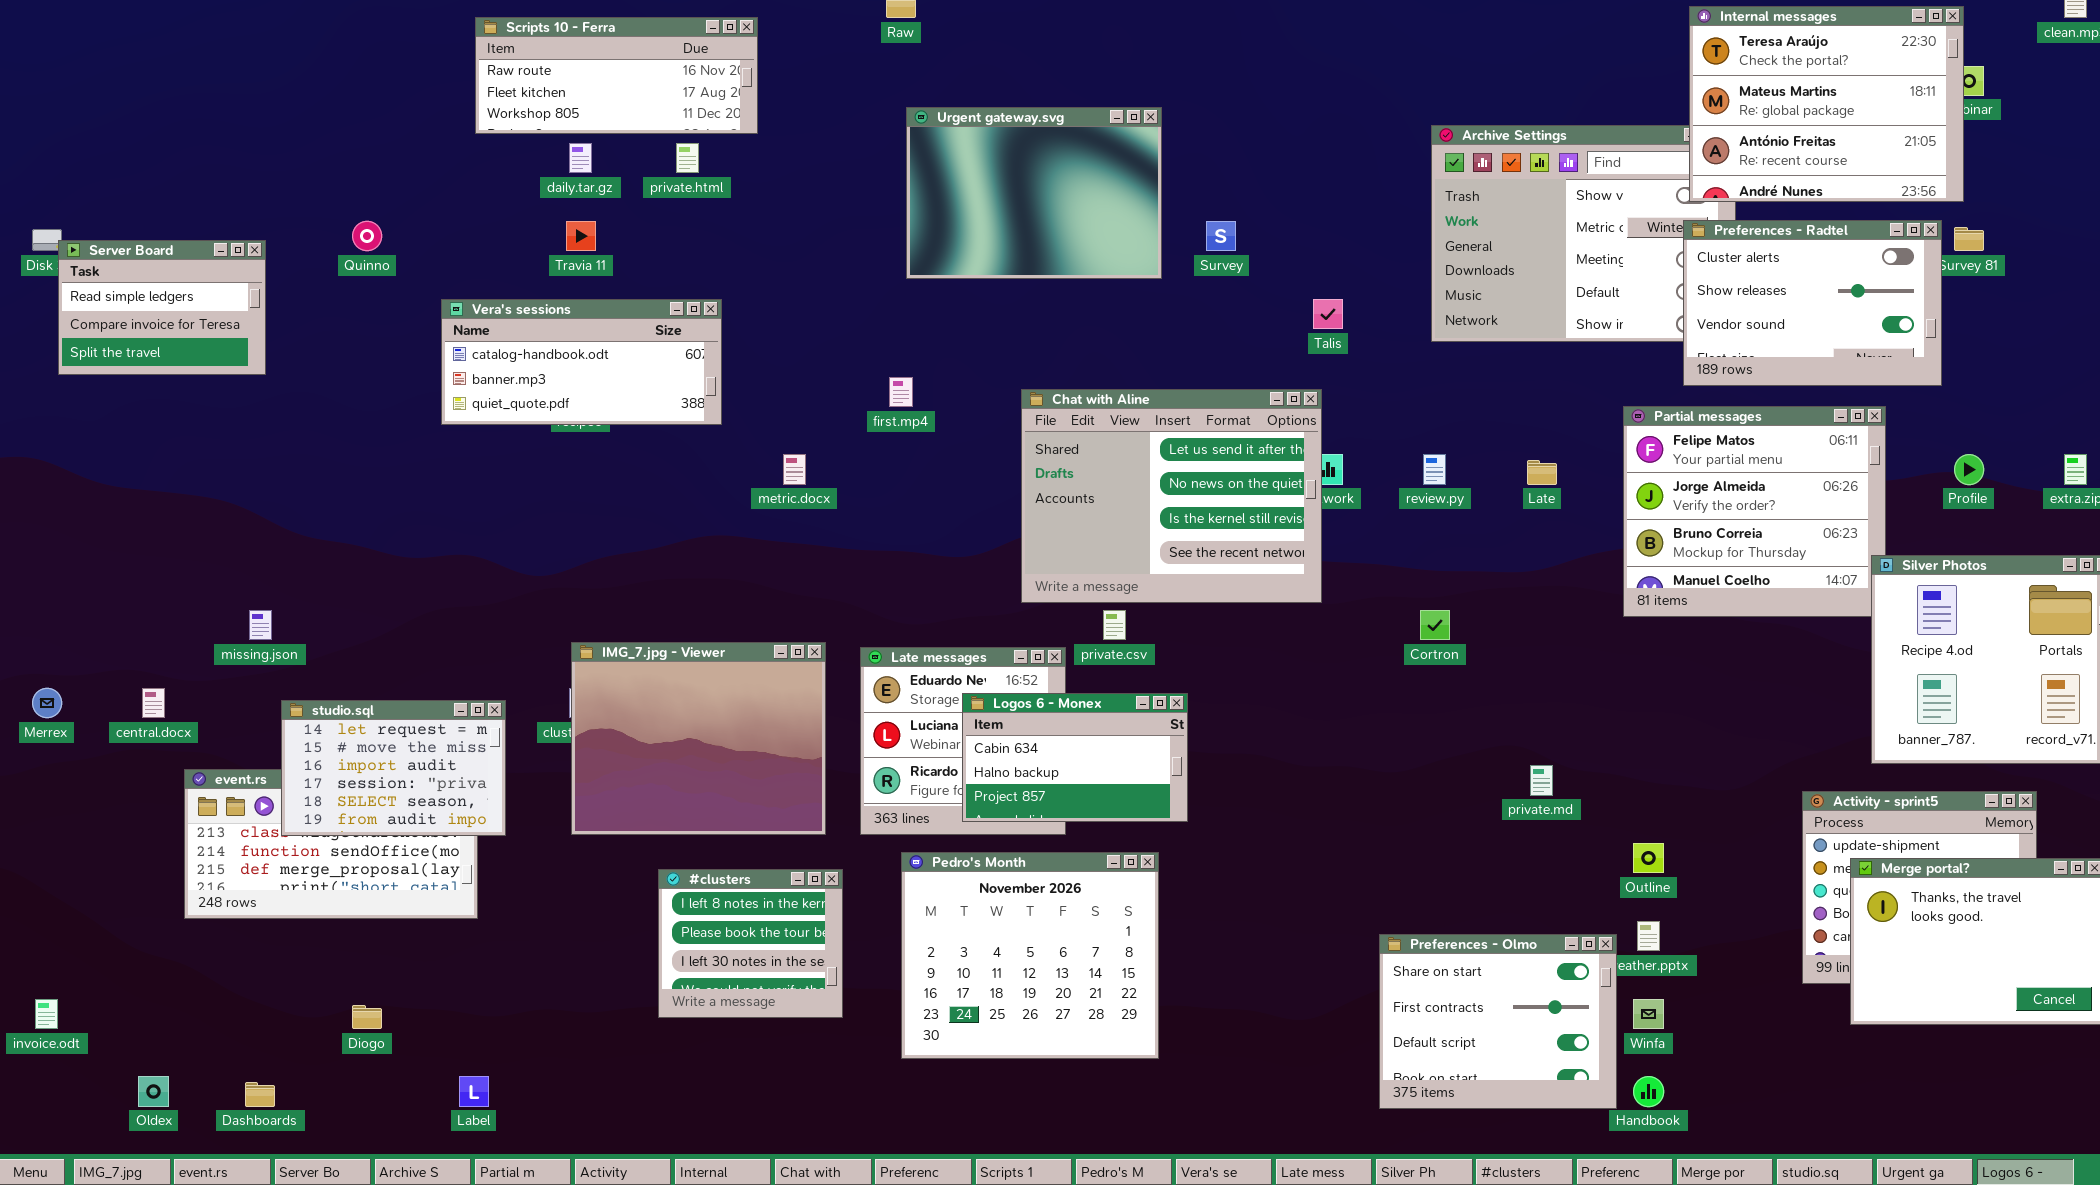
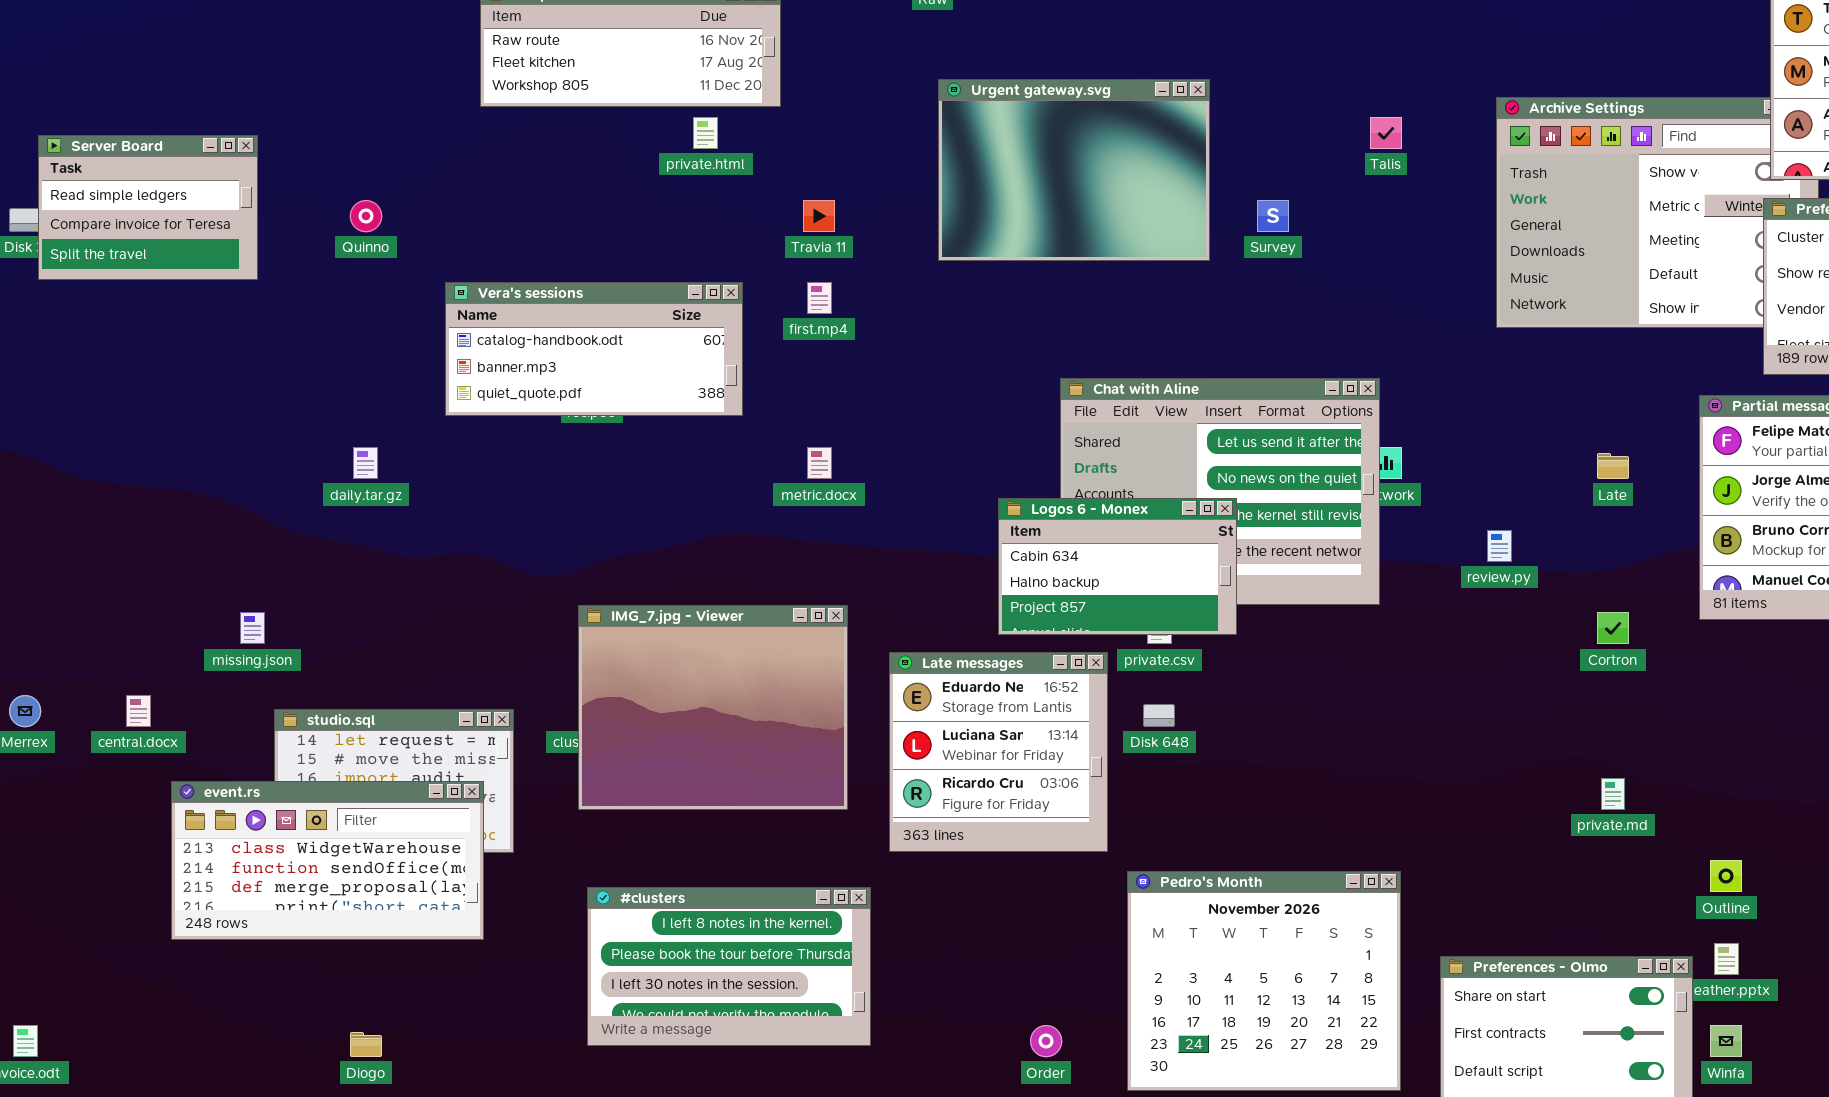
daily.tar.gz: [569,143,592,173] -> [353,447,378,479], moved
Travia 11: [566,221,596,251] -> [803,200,835,232], moved
Server Board: [58,240,266,375] -> [38,135,258,280], moved
Talis: [1313,299,1343,329] -> [1370,117,1402,149], moved
first.mp4: [889,377,913,407] -> [807,282,832,314], moved
review.py: [1423,454,1446,485] -> [1487,530,1512,562], moved
Cortron: [1420,610,1450,640] -> [1597,612,1629,644], moved
IMG_7.jpg - Viewer: [571,642,826,835] -> [578,605,848,810], moved
Logos 6 - Monex: [962,693,1188,822] -> [998,498,1237,635], moved
event.rs: [184,769,478,919] -> [171,781,484,940], raised
Pedro's Month: [901,852,1159,1059] -> [1127,871,1401,1091], moved
#clusters: [658,869,843,1018] -> [587,887,871,1046], resized

